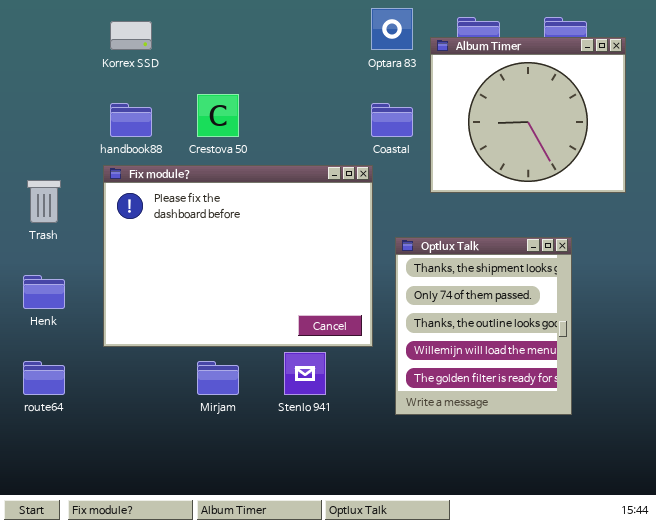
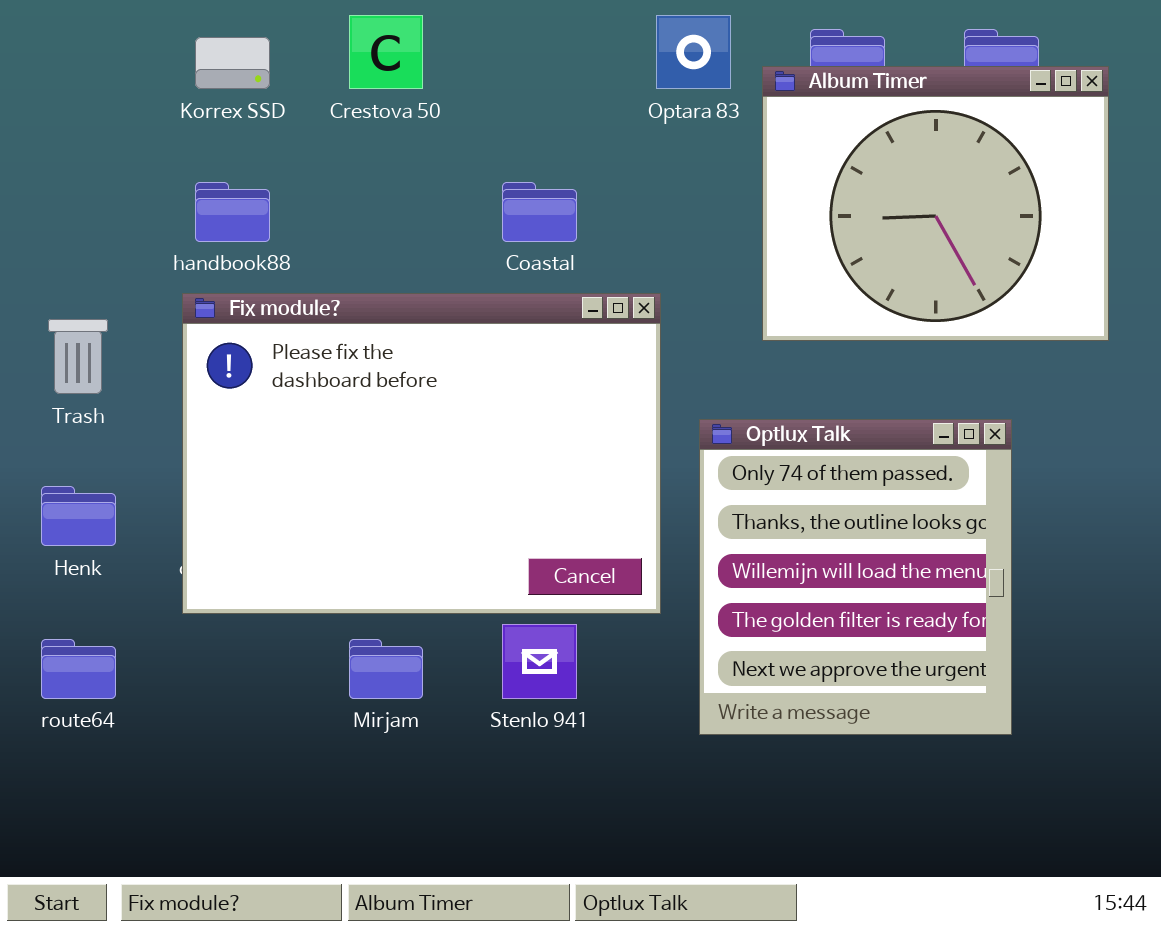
Crestova 50: [197,94,239,137] -> [349,15,423,89], moved
Coastal: [371,103,413,137] -> [502,182,577,242], moved
Optlux Talk: [395,237,572,415] -> [699,419,1012,735], scrolled down 1 row

